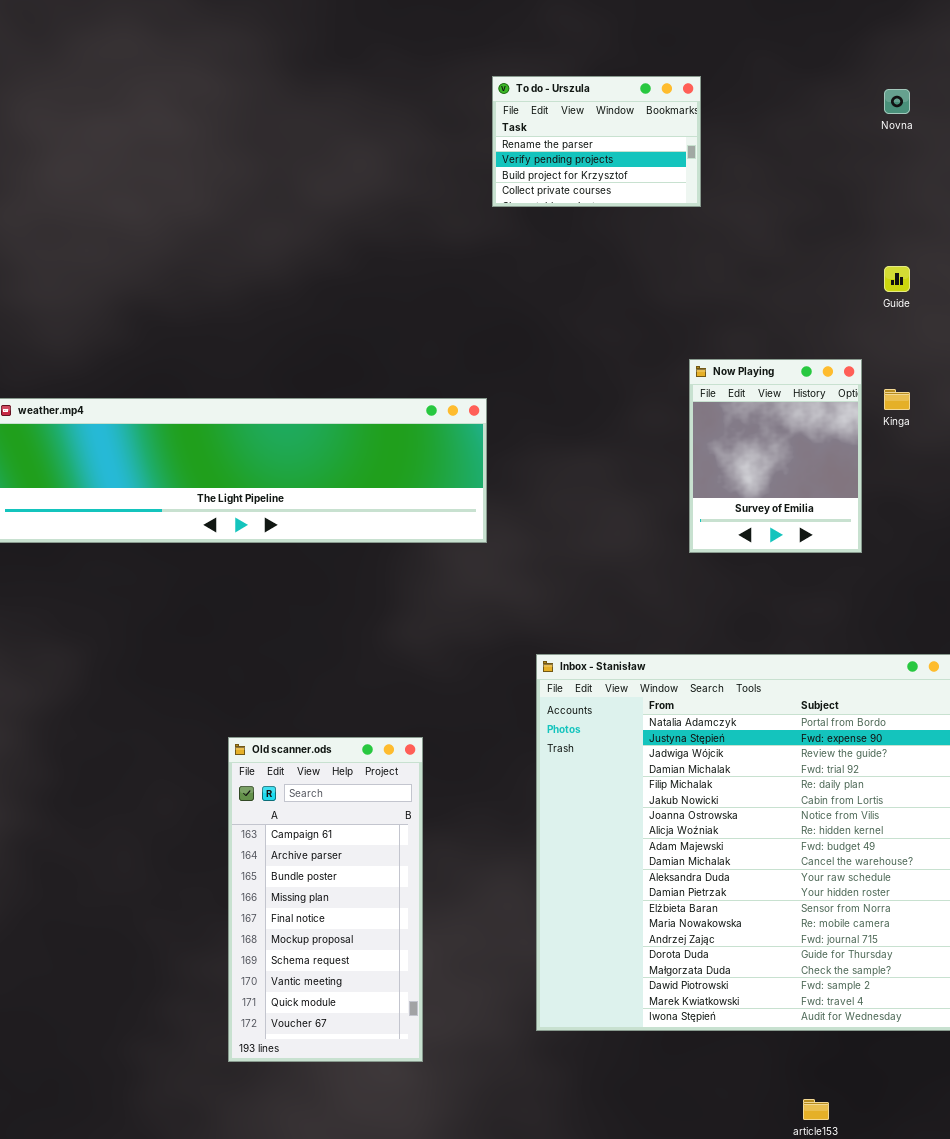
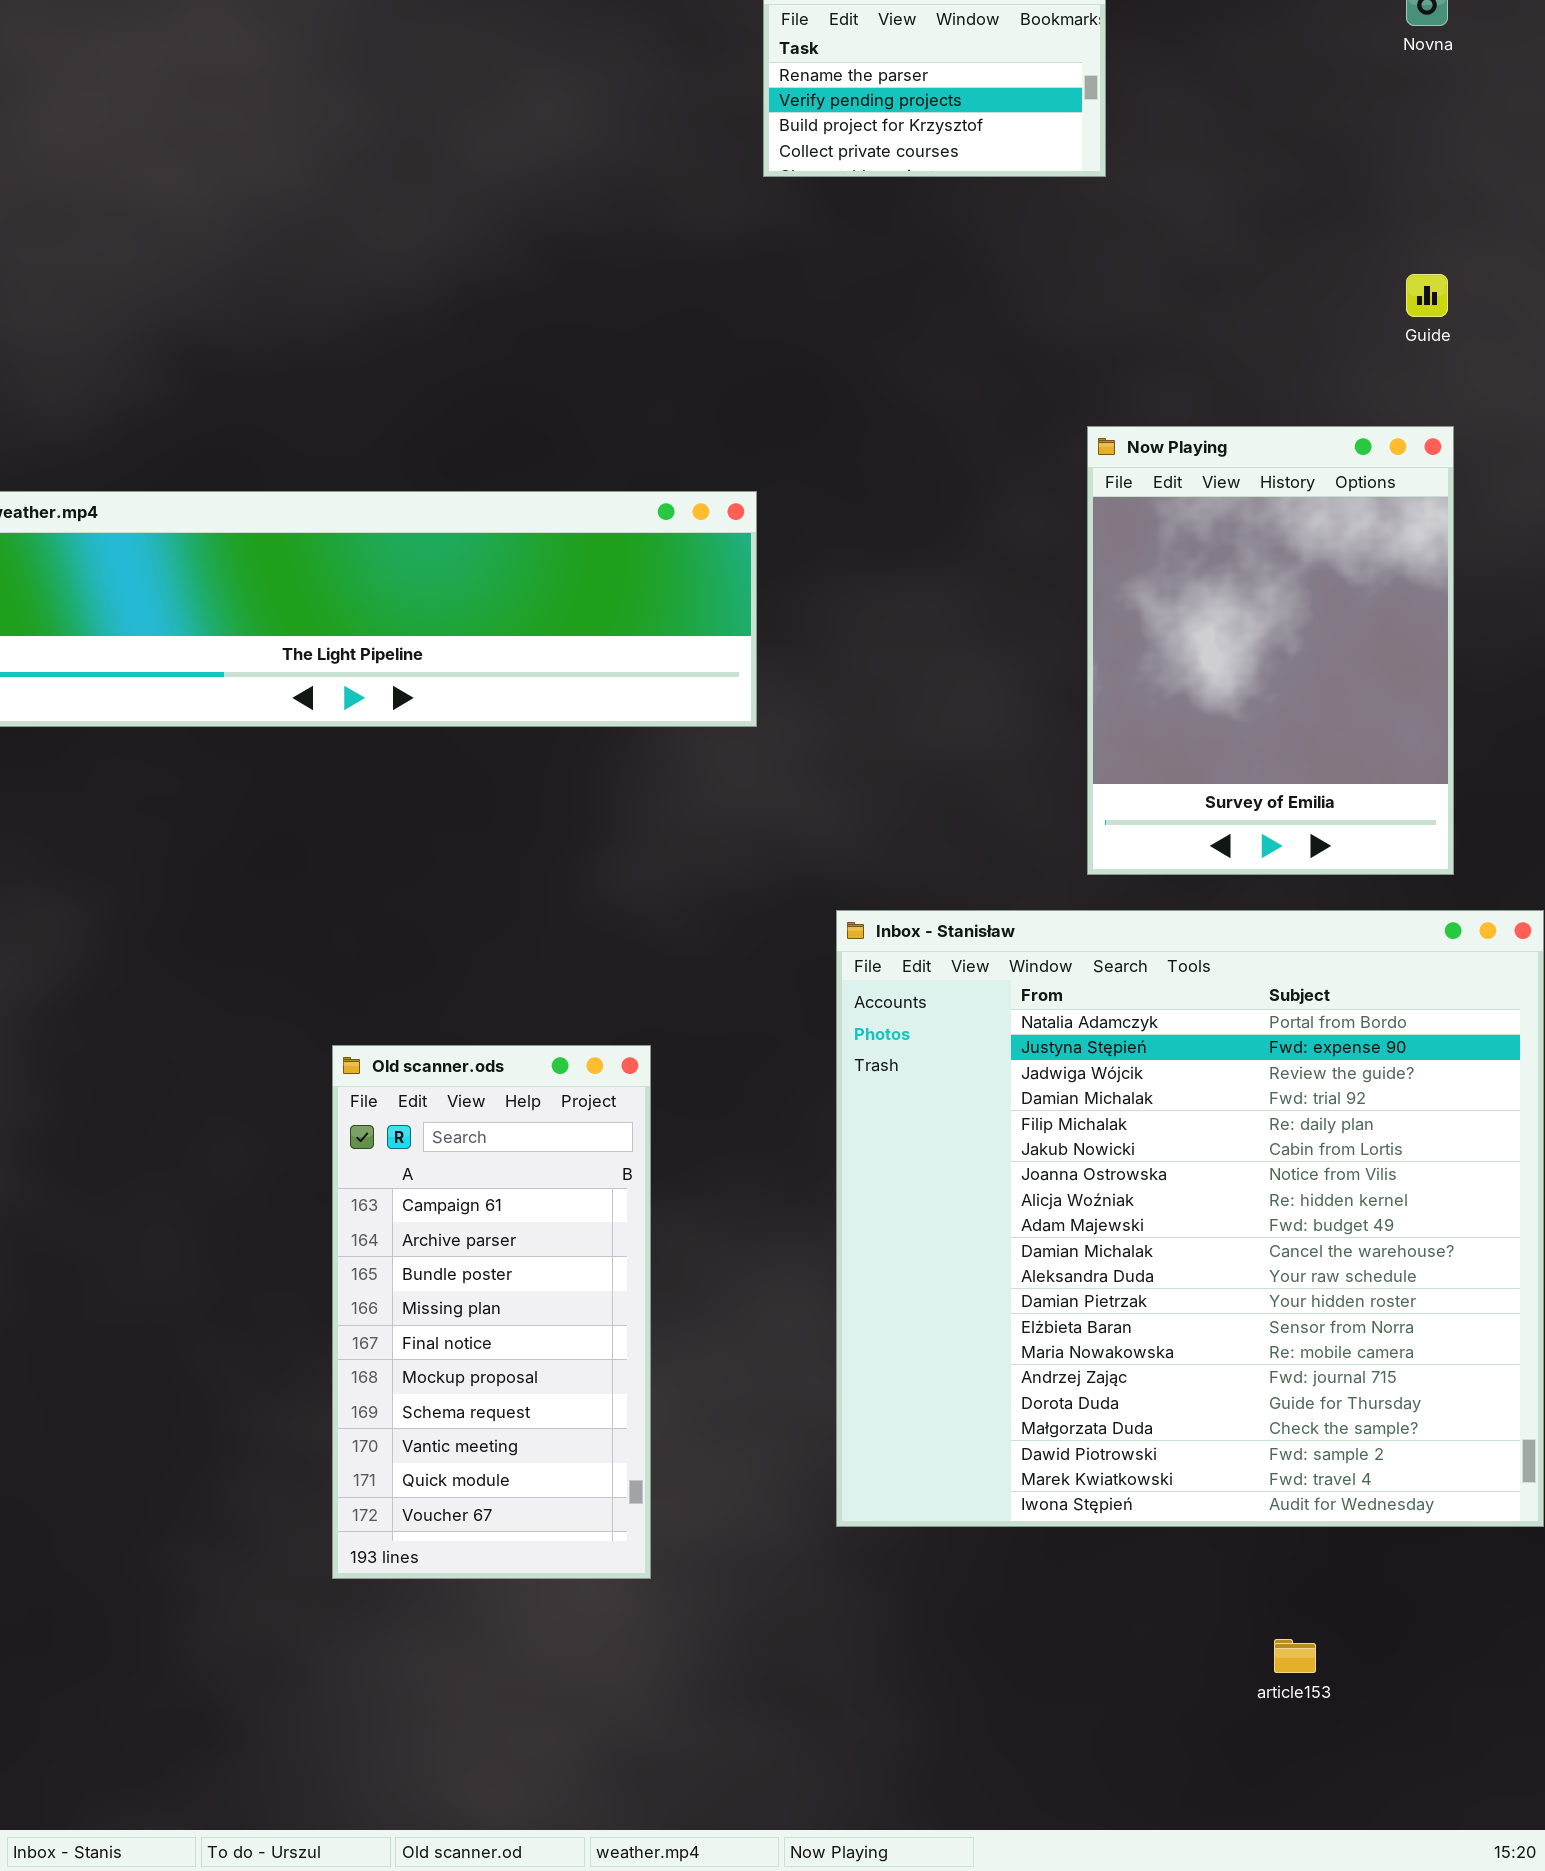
Now Playing: [689,359,862,553] -> [1087,426,1454,875], resized

